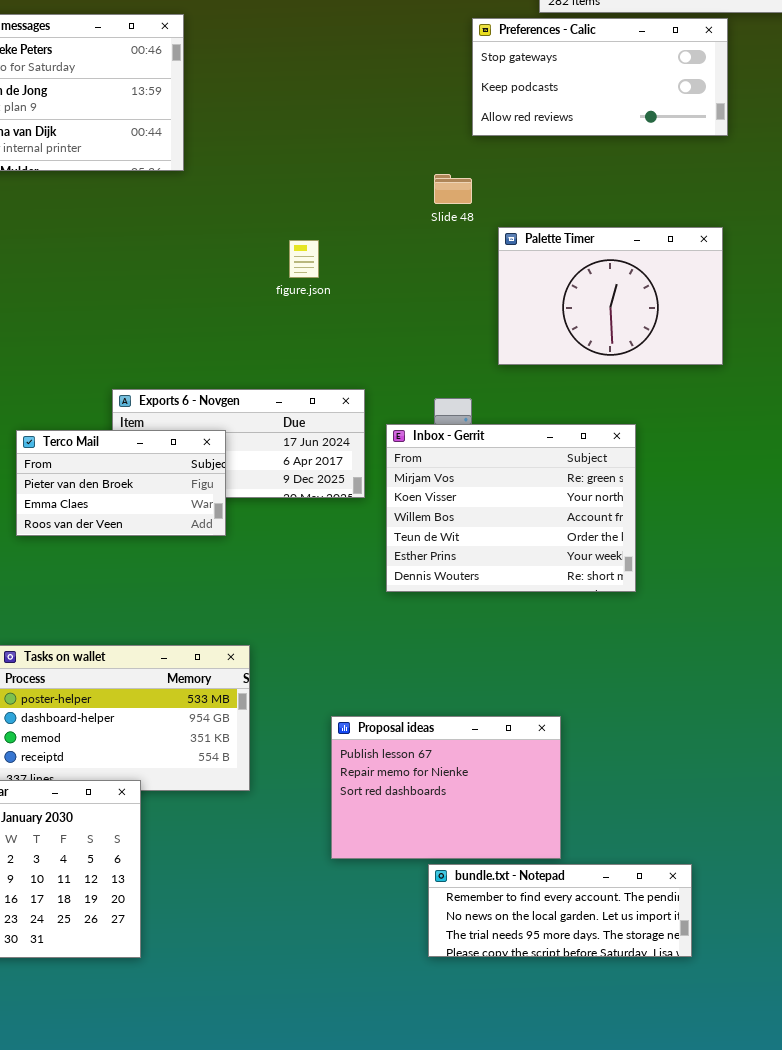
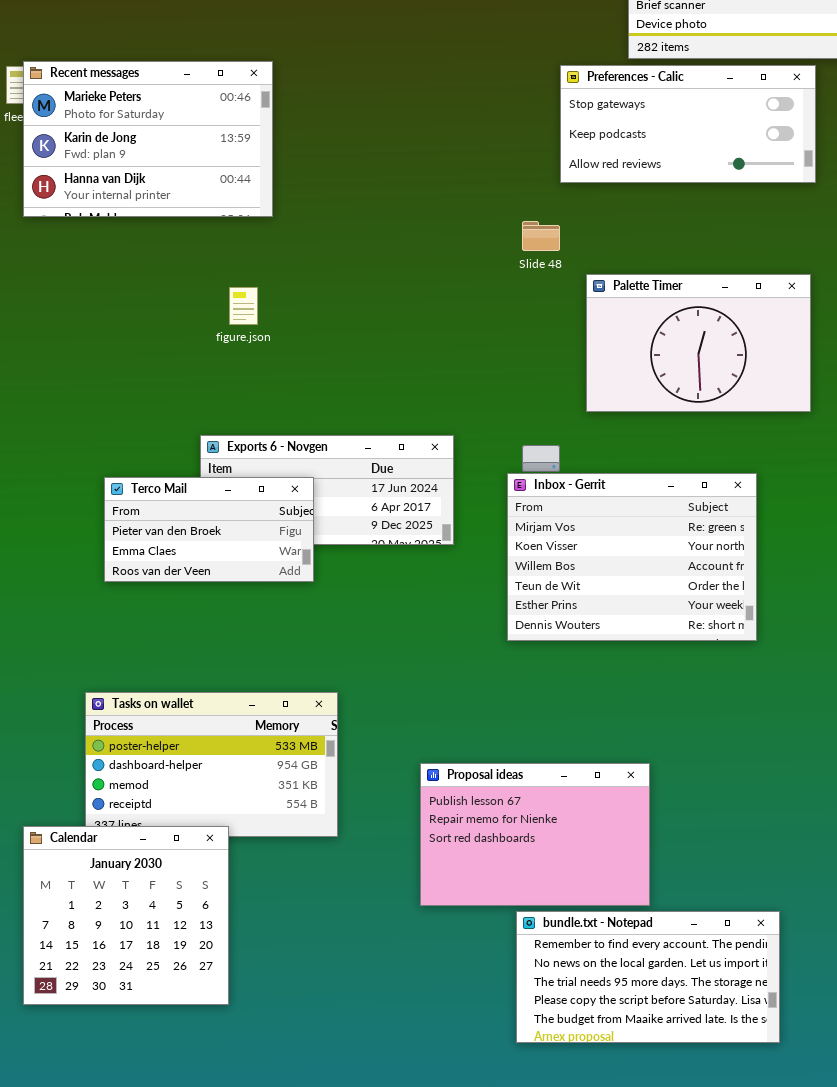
figure.json: [289,240,319,278] -> [229,287,258,325], moved
Inbox - Gerrit: [386,424,636,592] -> [507,473,757,641], moved
bundle.txt - Notepad: [428,864,692,957] -> [516,911,780,1043], resized

